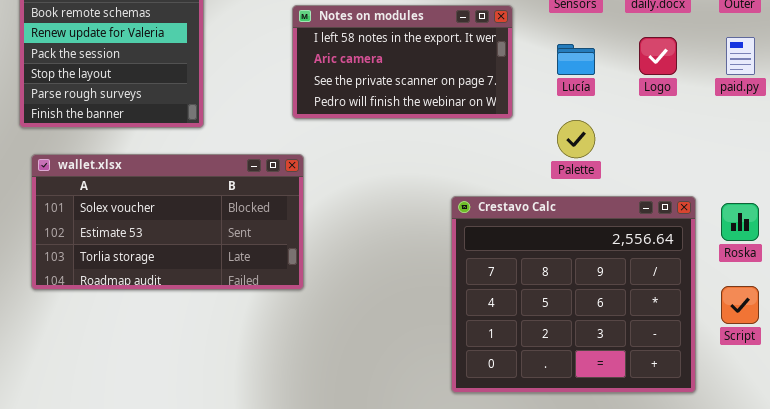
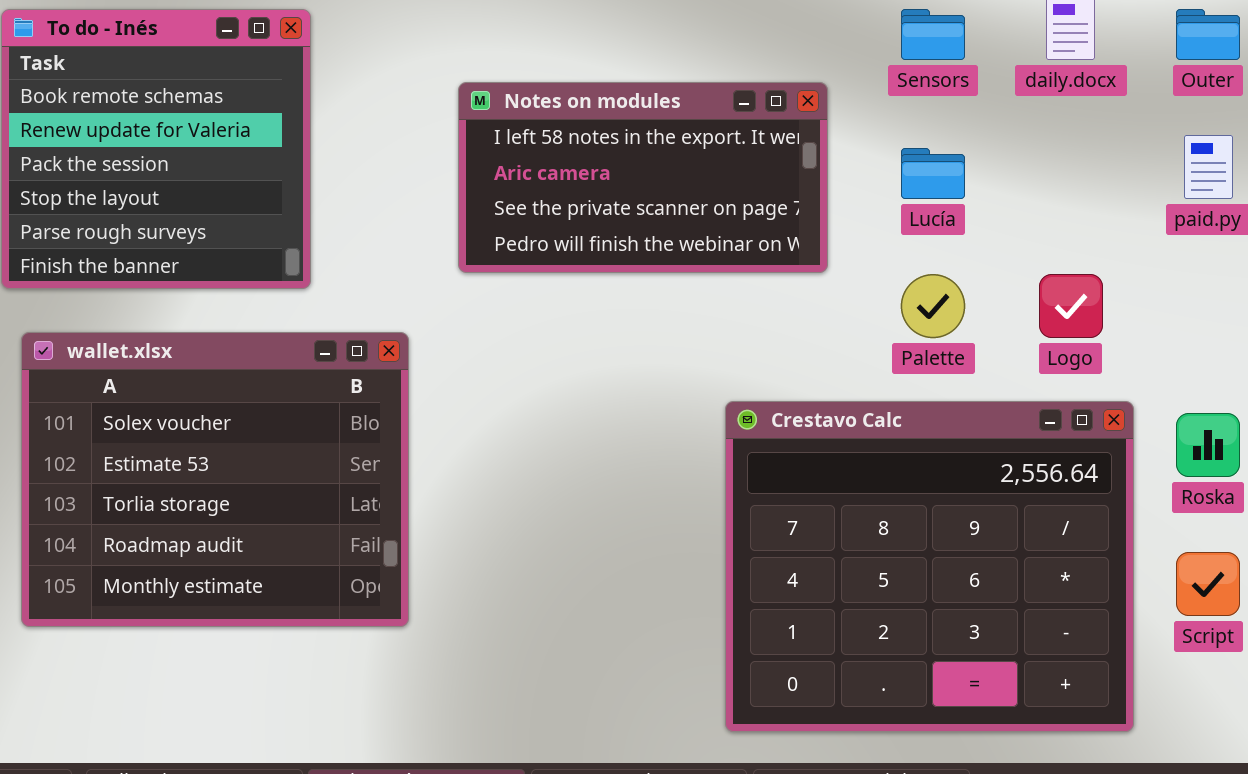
Logo: [639,37,677,75] -> [1039,274,1103,338], moved
wallet.xlsx: [31,154,304,290] -> [21,332,409,627], resized

